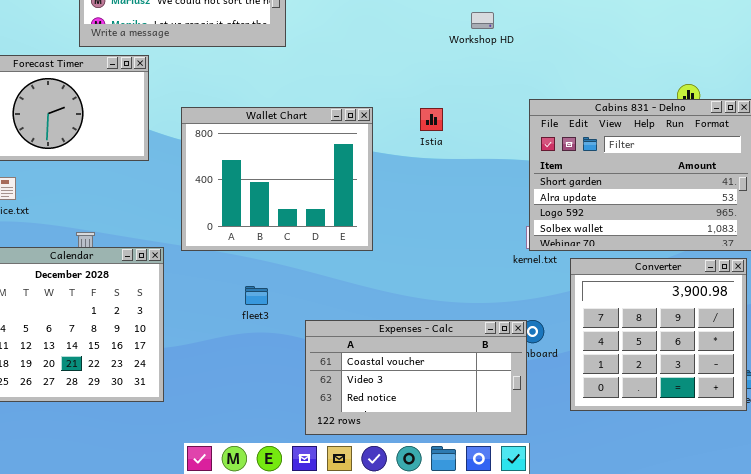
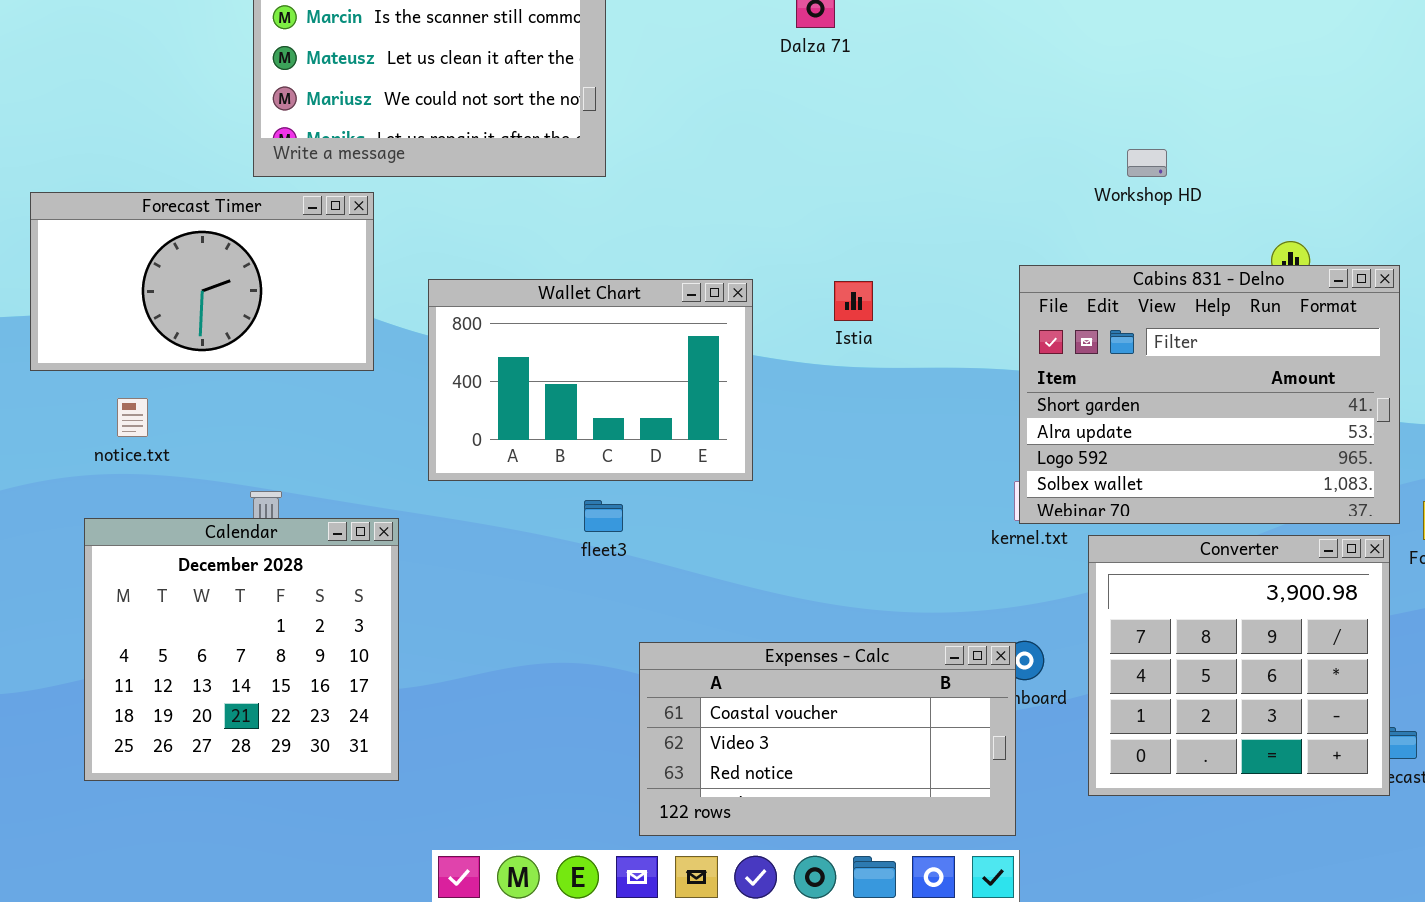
Workshop HD: [471,12,494,29] -> [1127,149,1167,177], moved
Wallet Chart: [181,107,373,251] -> [428,279,753,481], resized
fleet3: [245,286,268,305] -> [584,500,623,532], moved

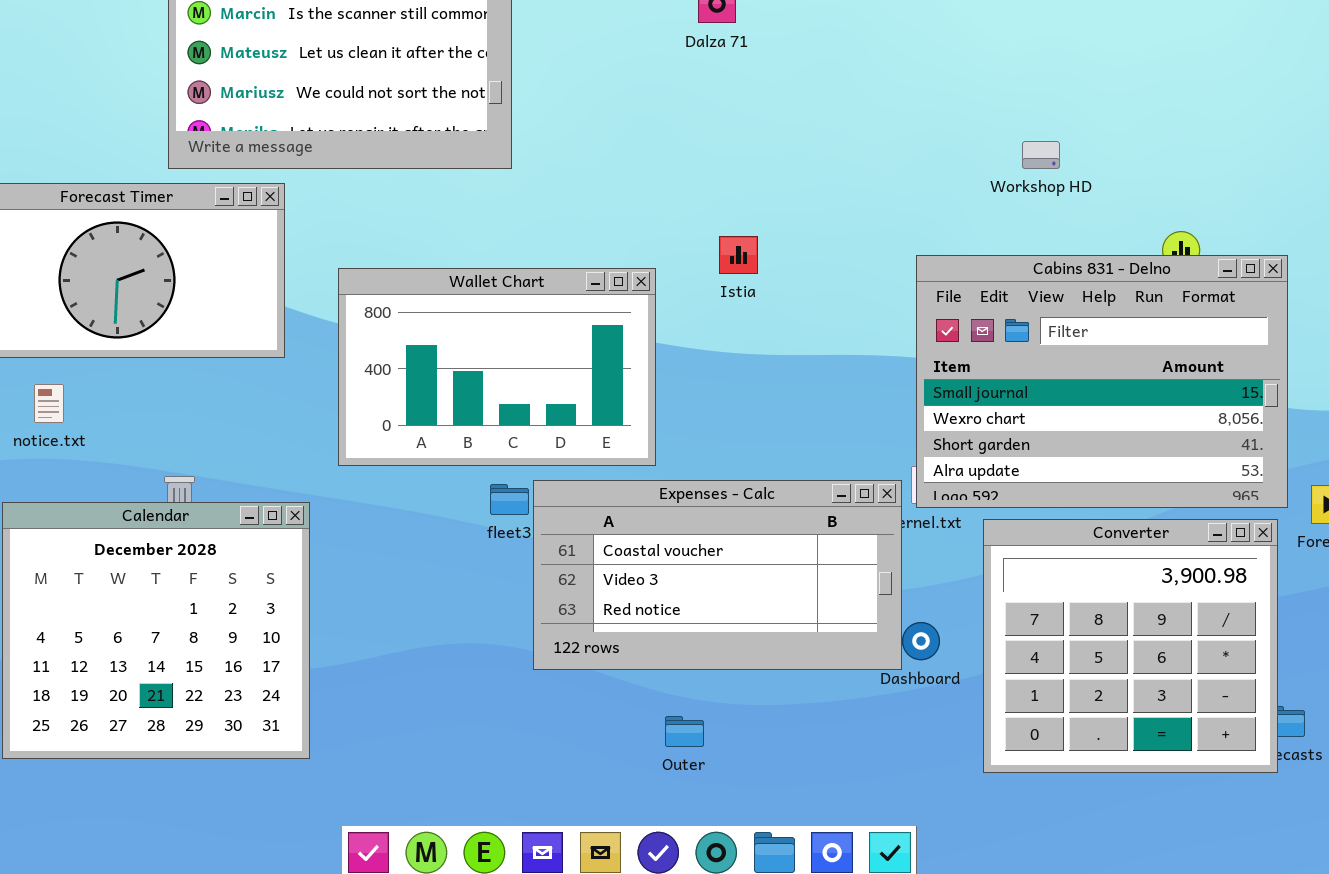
Cabins 831 - Delno: [1019,265,1400,524] -> [916,255,1288,508], scrolled up 2 rows
Istia: [834,281,873,321] -> [719,236,758,274], moved
Expenses - Calc: [639,642,1016,836] -> [533,480,902,670], moved

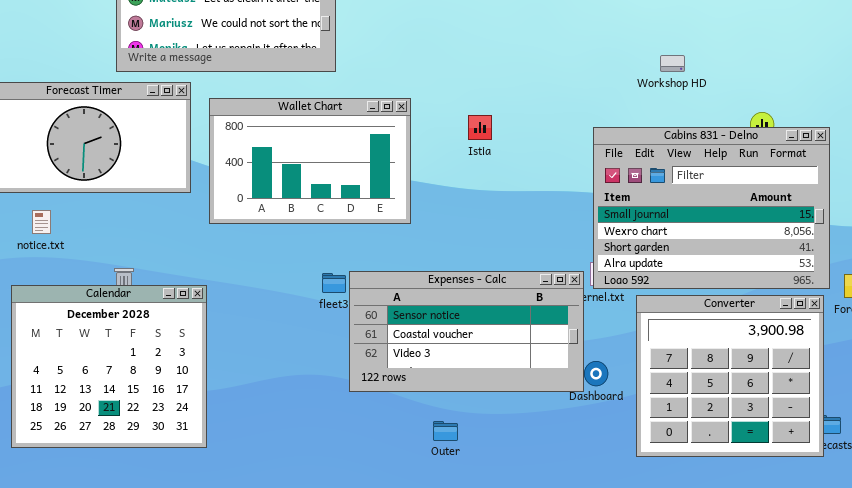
Wallet Chart: [338,268,656,466] -> [209,98,411,224], moved
Expenses - Calc: [533,480,902,670] -> [349,271,584,392], scrolled up 1 row

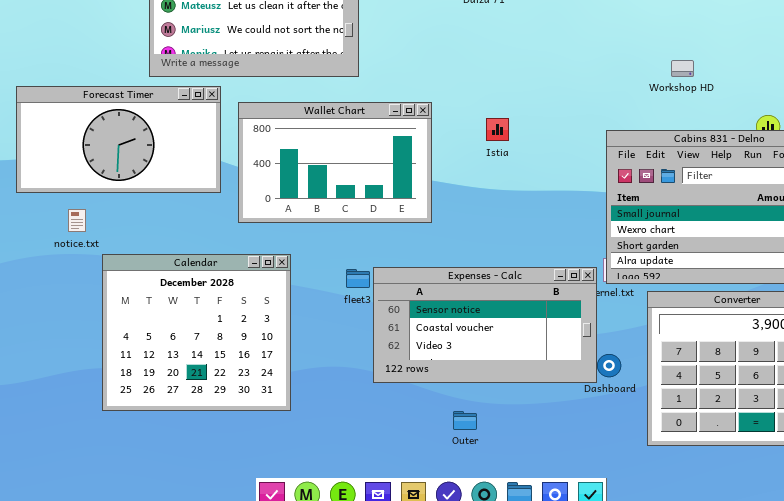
Calendar: [11,285,207,448] -> [102,254,291,411], moved

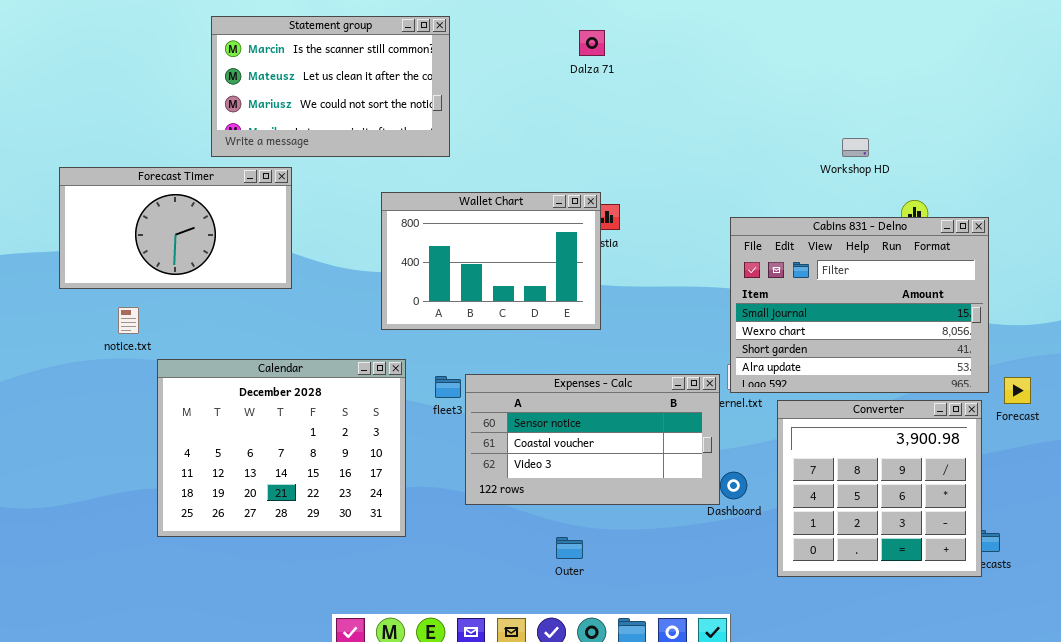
Workshop HD: [671,60,694,77] -> [842,138,869,157], moved
Wallet Chart: [238,102,432,223] -> [381,192,601,330], moved
Calendar: [102,254,291,411] -> [157,359,406,537], resized

